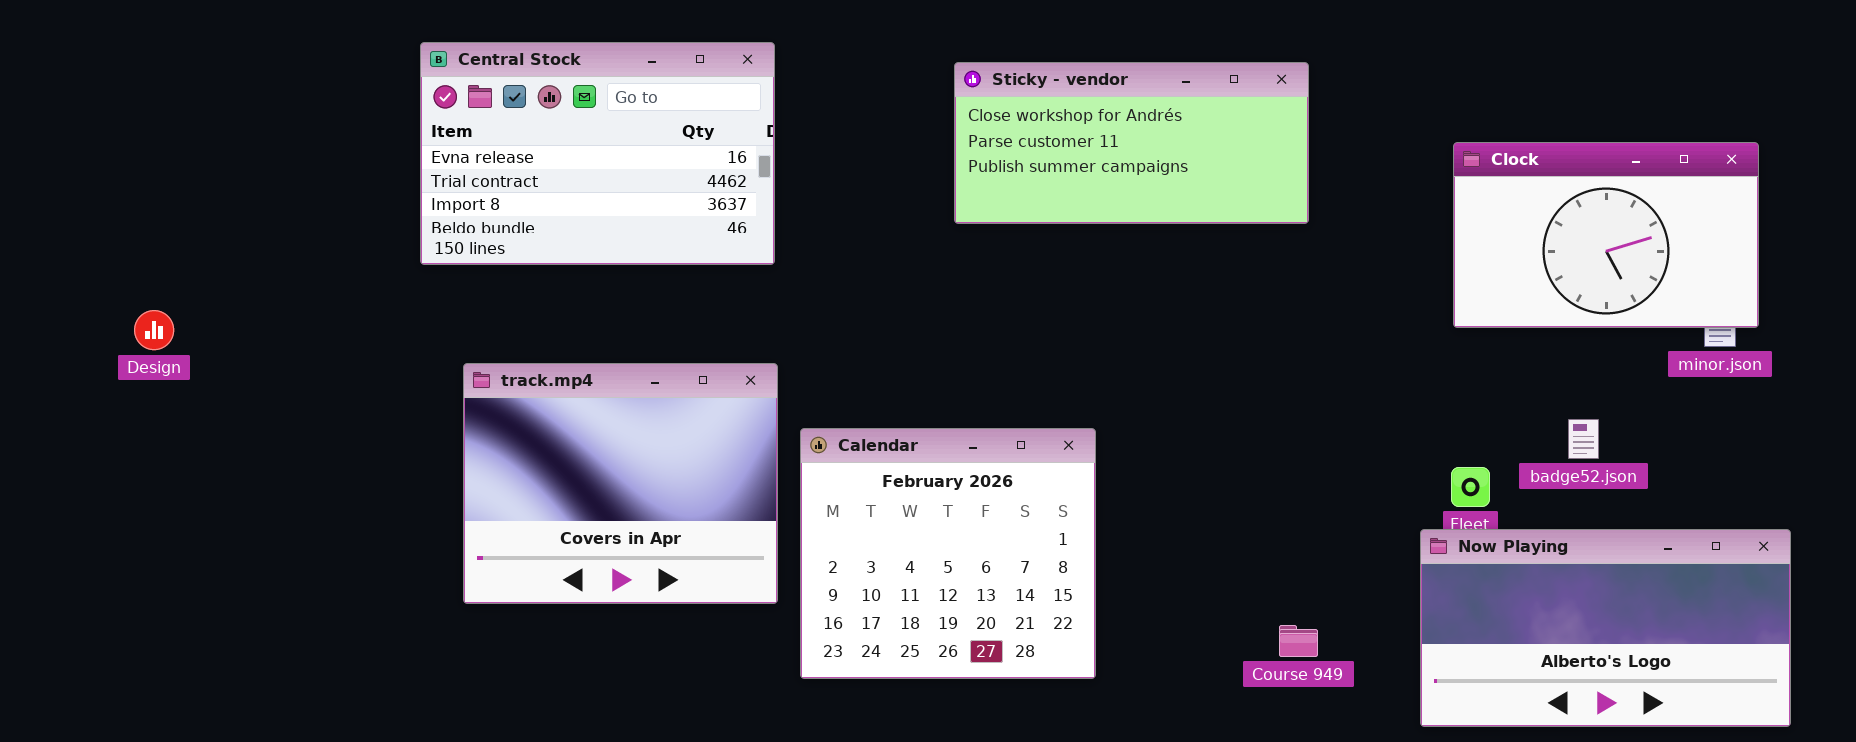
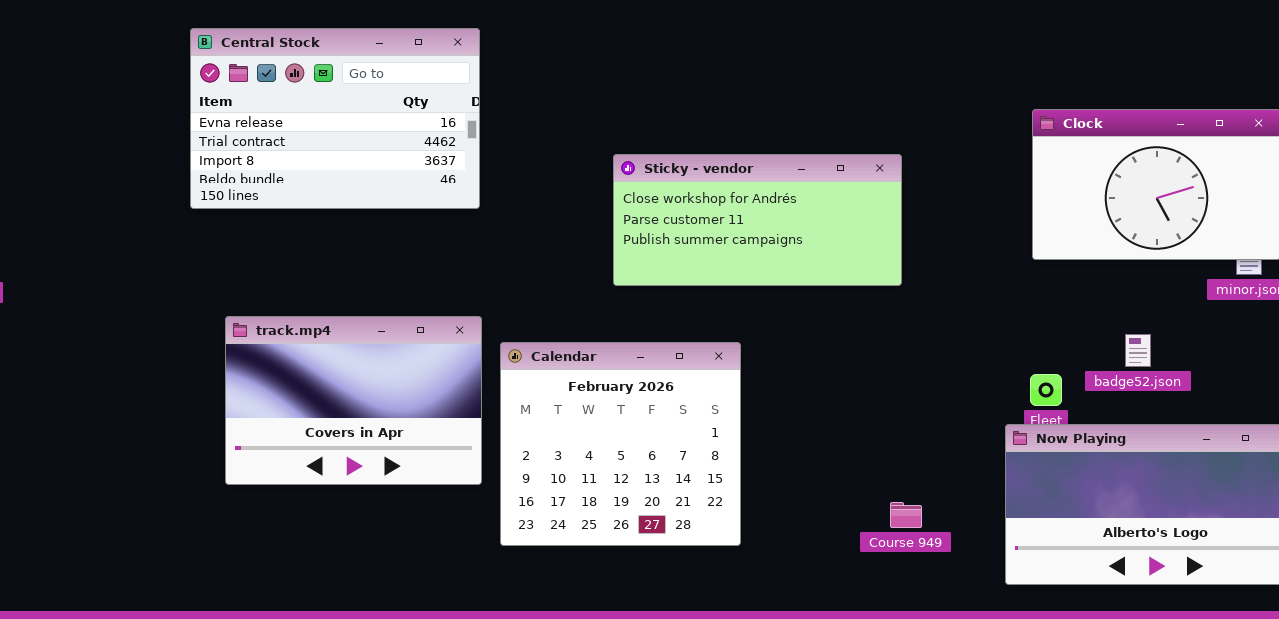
Sticky - vendor: [954,62,1309,224] -> [613,154,902,286], moved
track.mp4: [463,363,778,604] -> [225,316,482,485], resized

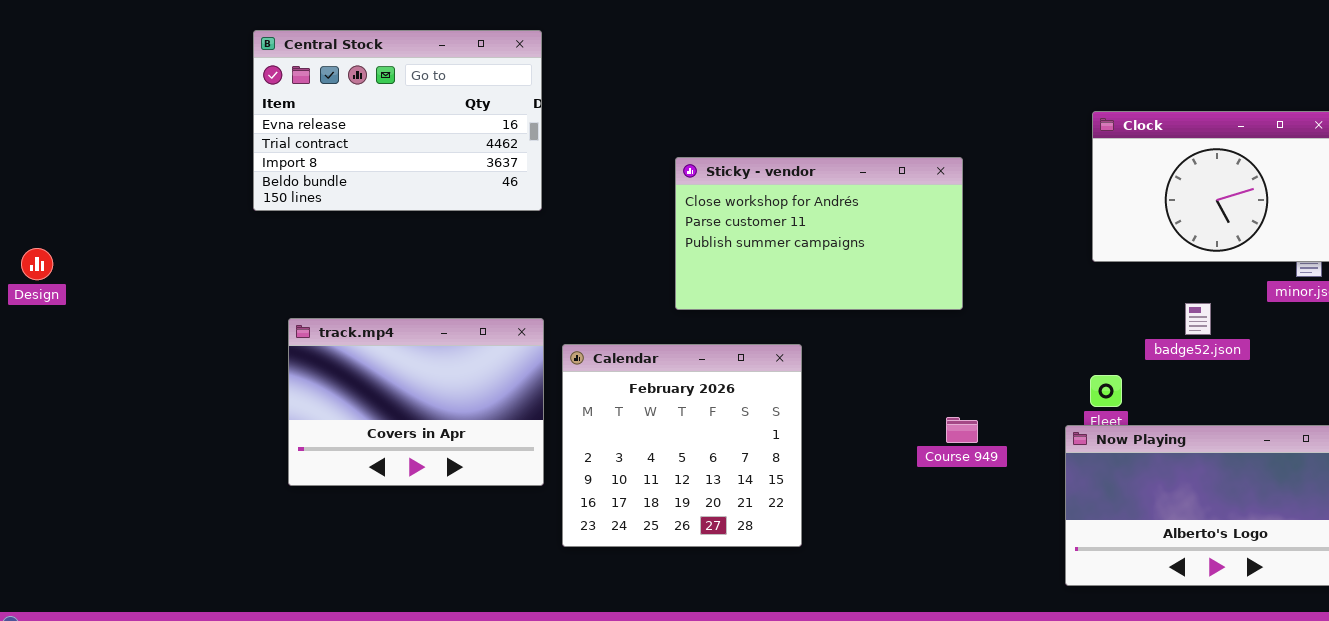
Sticky - vendor: [613,154,902,286] -> [675,157,963,310], resized
badge52.json: [1125,334,1151,367] -> [1185,303,1211,335], moved
Course 949: [890,502,922,528] -> [946,417,978,443], moved

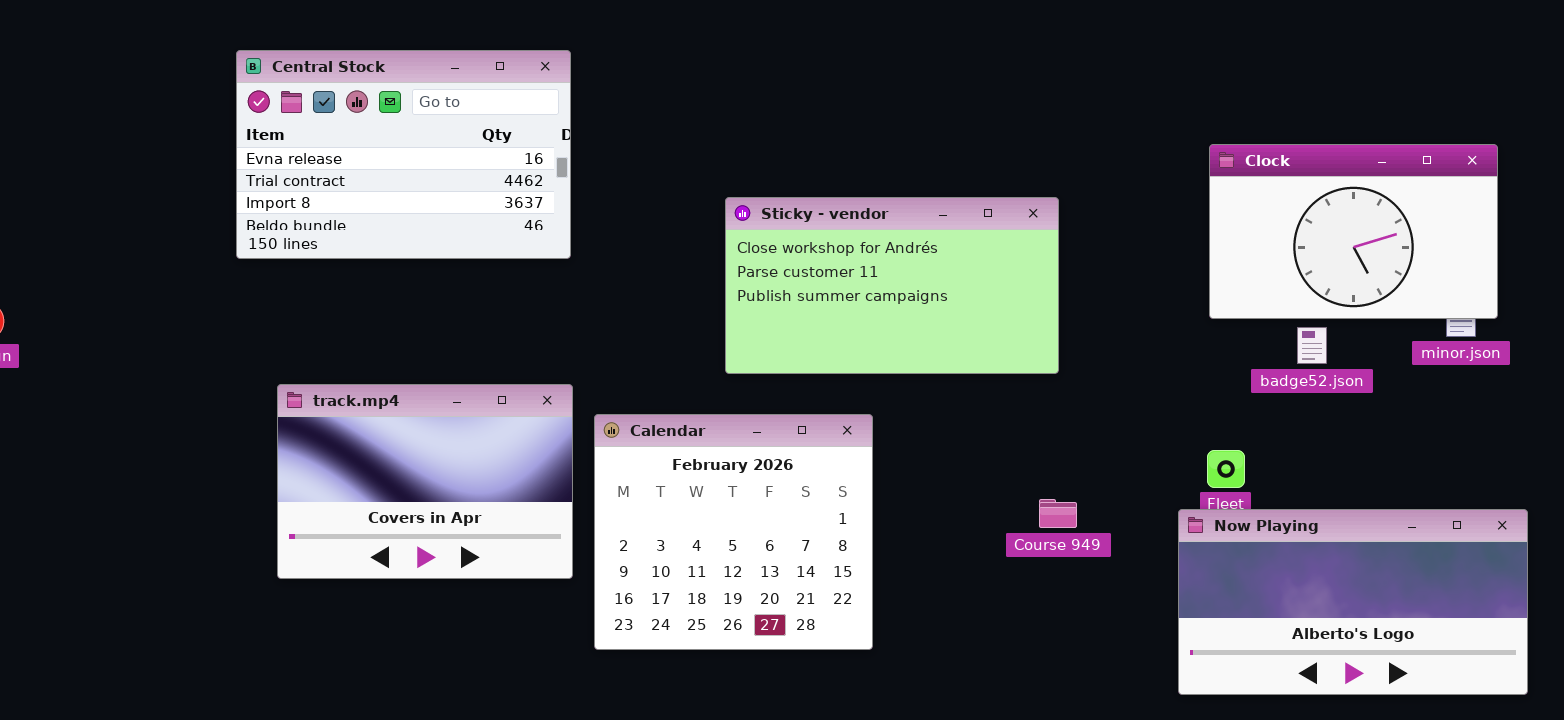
badge52.json: [1185,303,1211,335] -> [1297,327,1327,364], moved

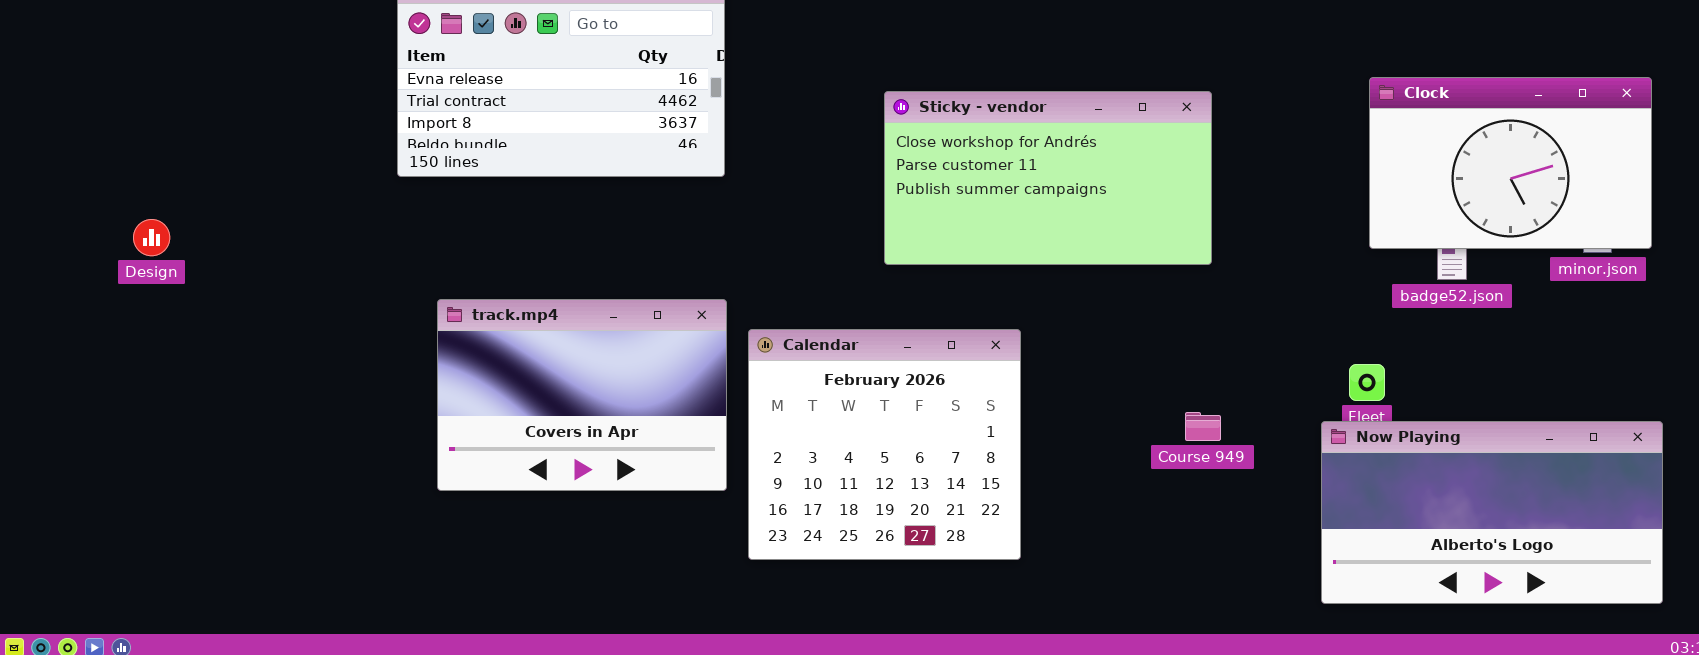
Clock: [1209,144,1498,319] -> [1369,77,1652,249], moved
Sticky - vendor: [725,197,1059,374] -> [884,91,1212,265], moved

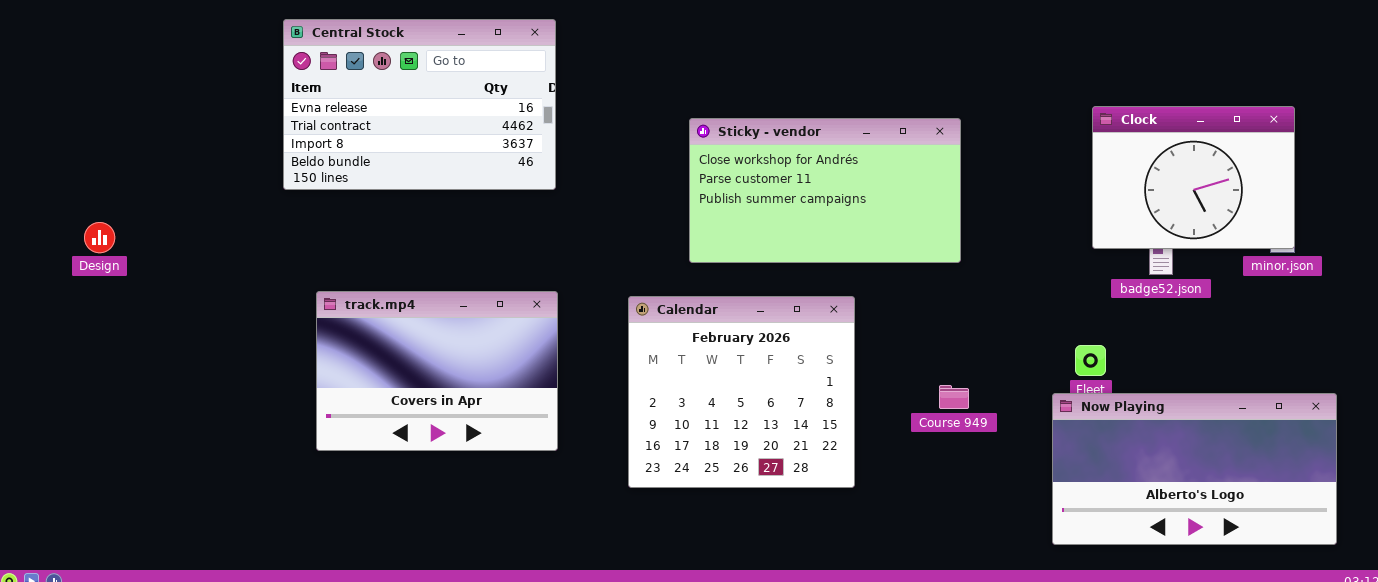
Clock: [1369,77,1652,249] -> [1092,106,1295,249], resized
Design: [133,219,170,256] -> [84,222,115,253], moved
Calendar: [748,329,1021,560] -> [628,296,855,488], moved

